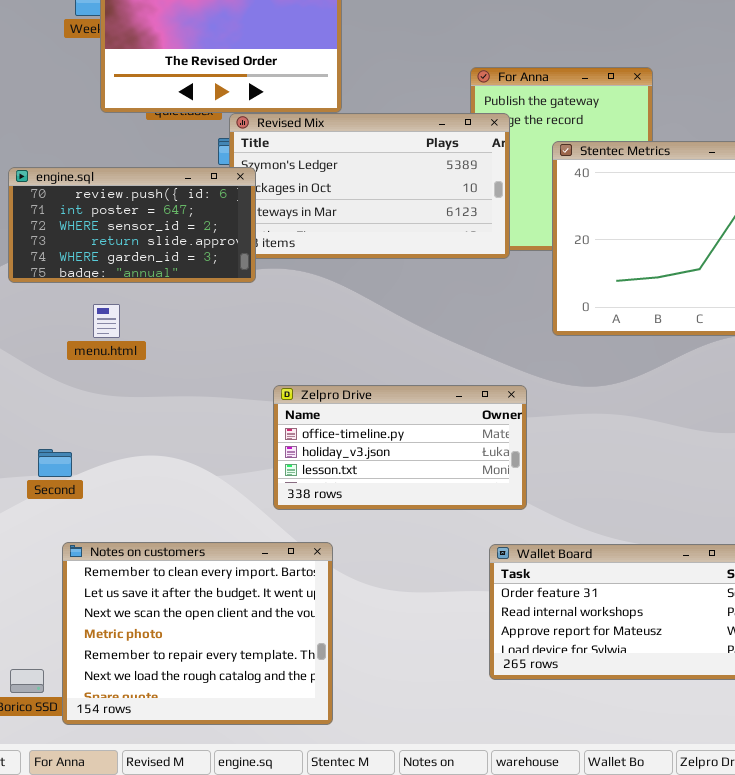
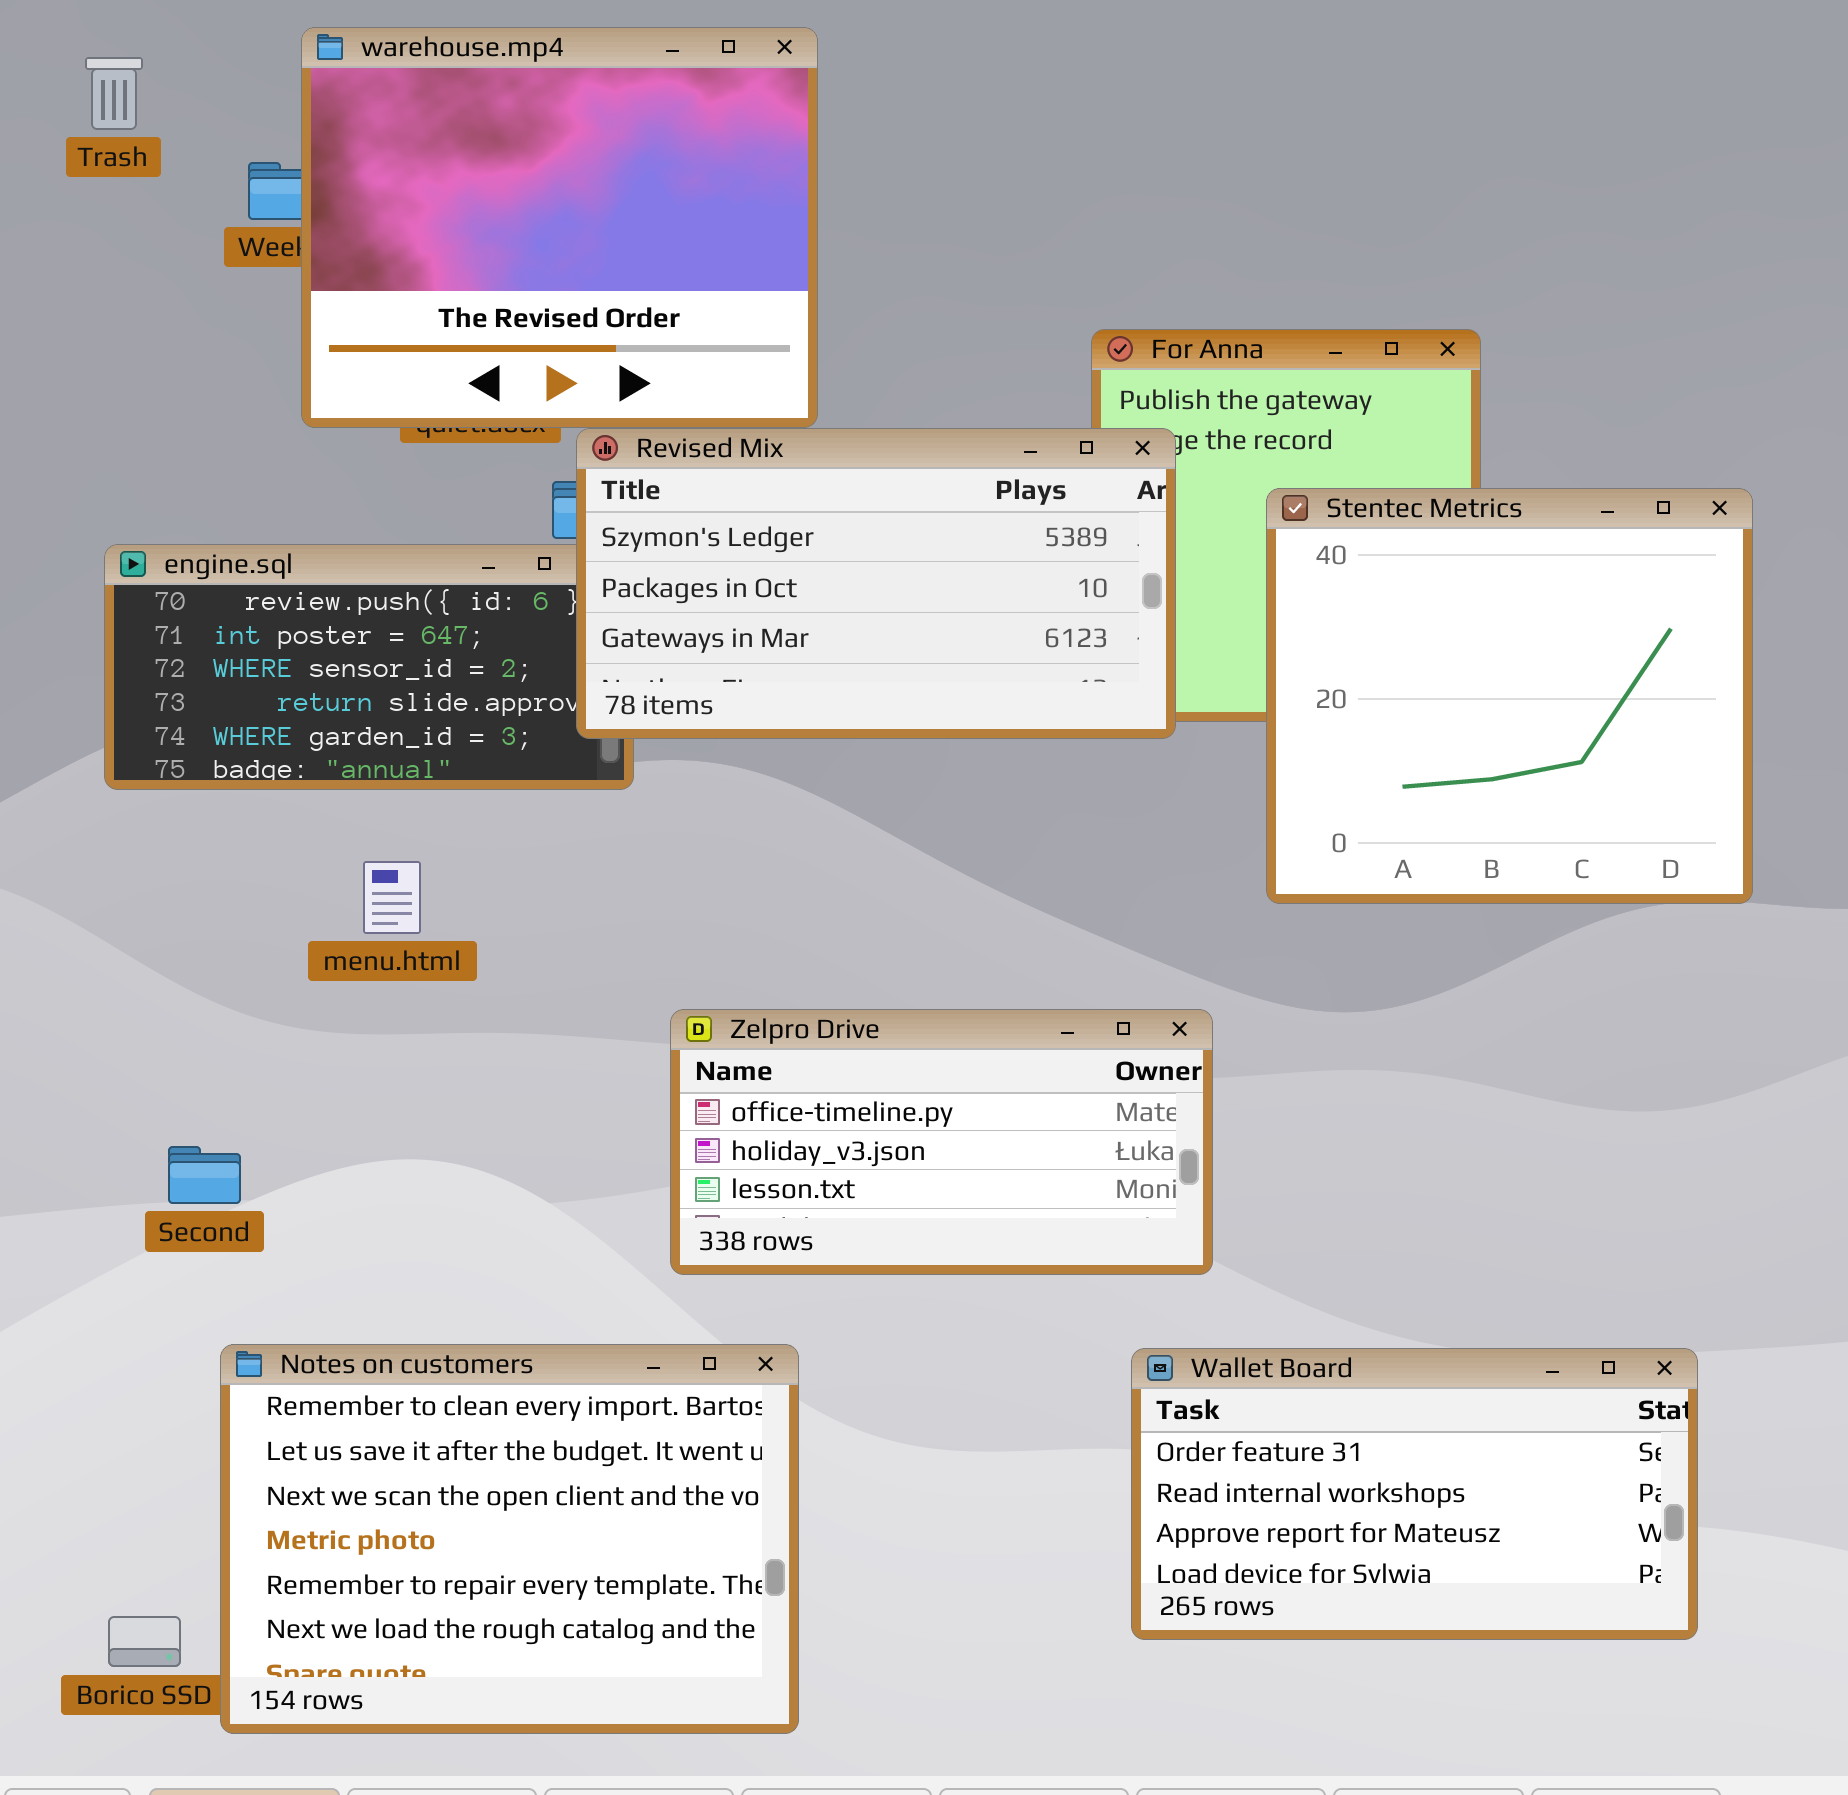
Revised Mix: [229,113,510,259] -> [576,428,1176,739], raised
menu.html: [93,304,120,338] -> [363,861,421,934], moved

